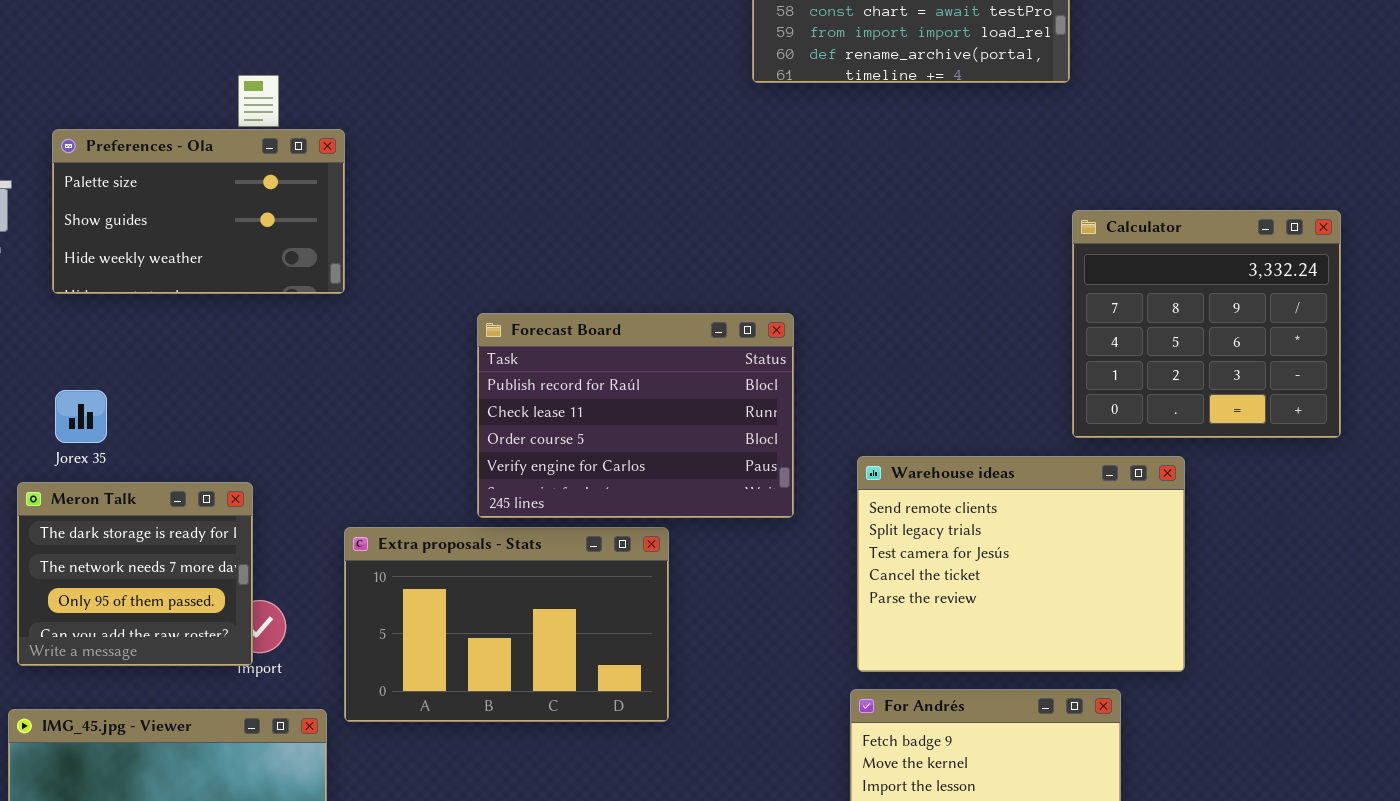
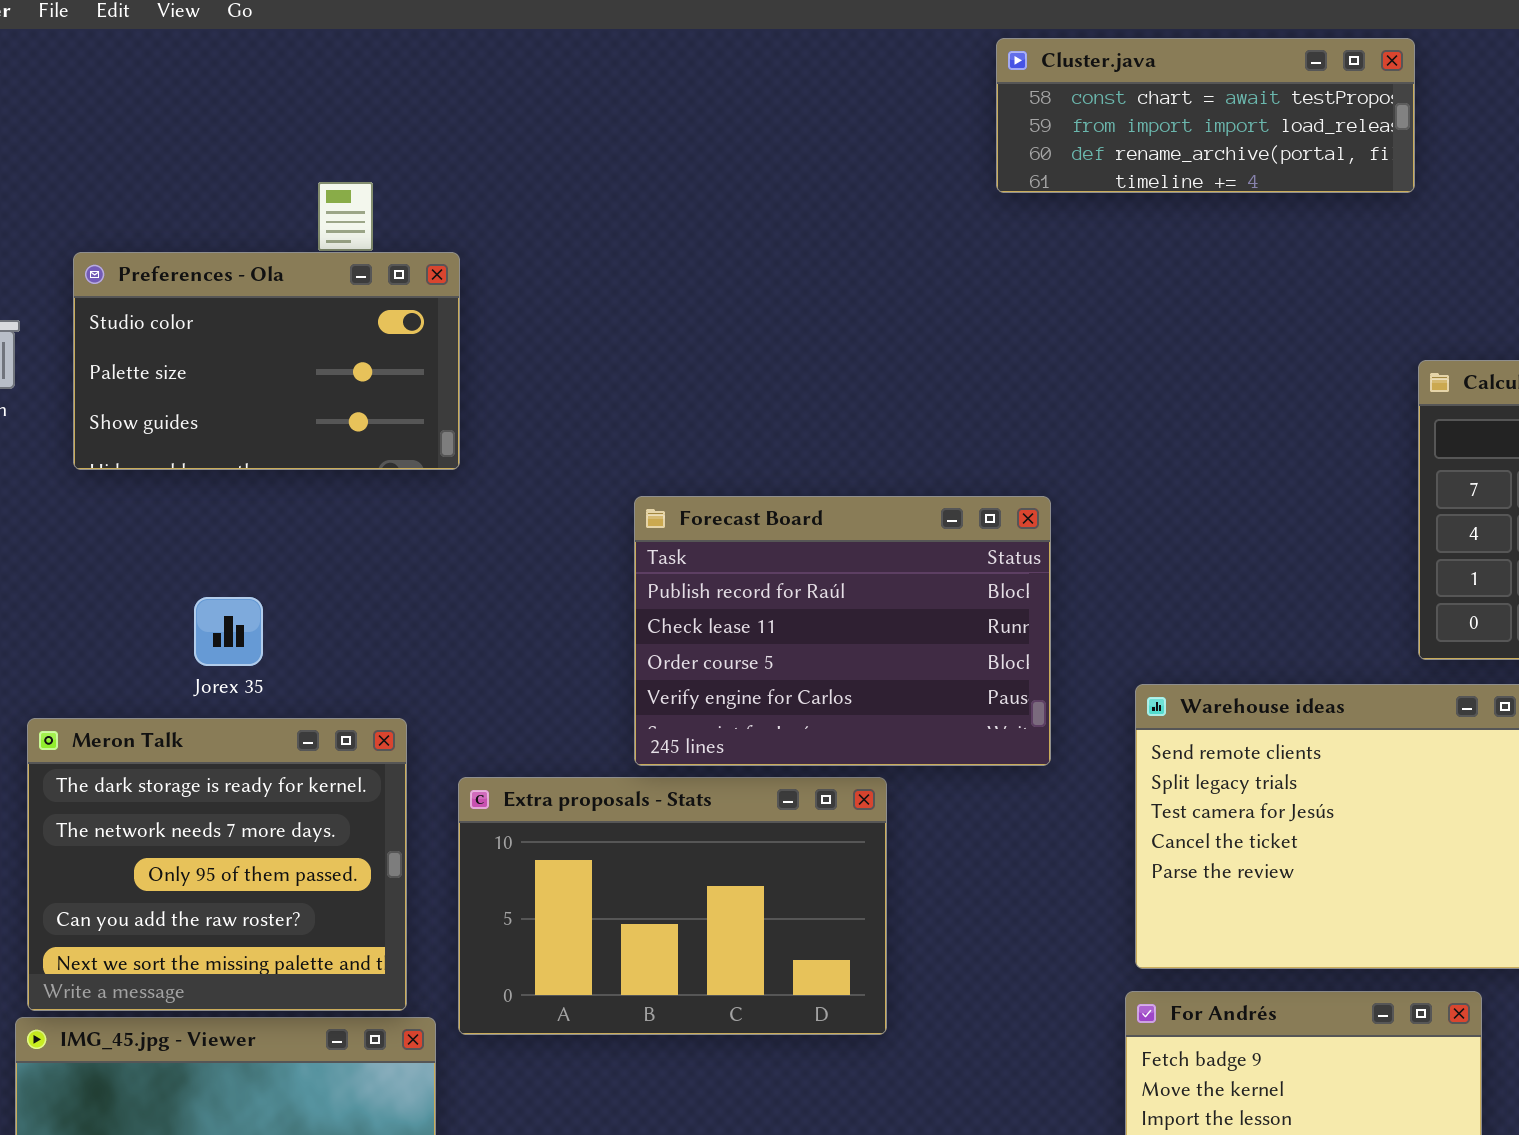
Preferences - Ola: [52,129,345,294] -> [73,252,460,470], scrolled up 1 row
Jorex 35: [55,390,107,443] -> [194,597,263,666], moved
Meron Talk: [17,482,253,666] -> [27,718,407,1011], resized

